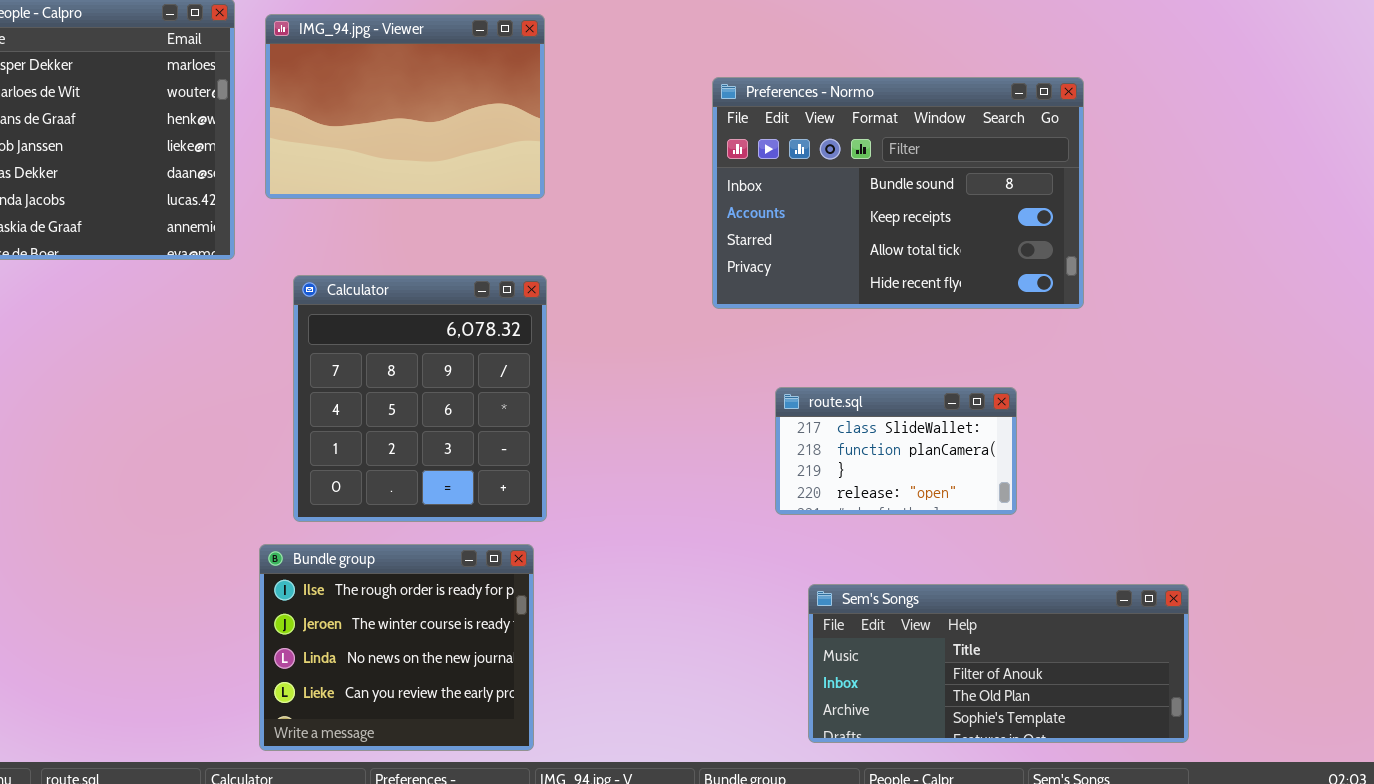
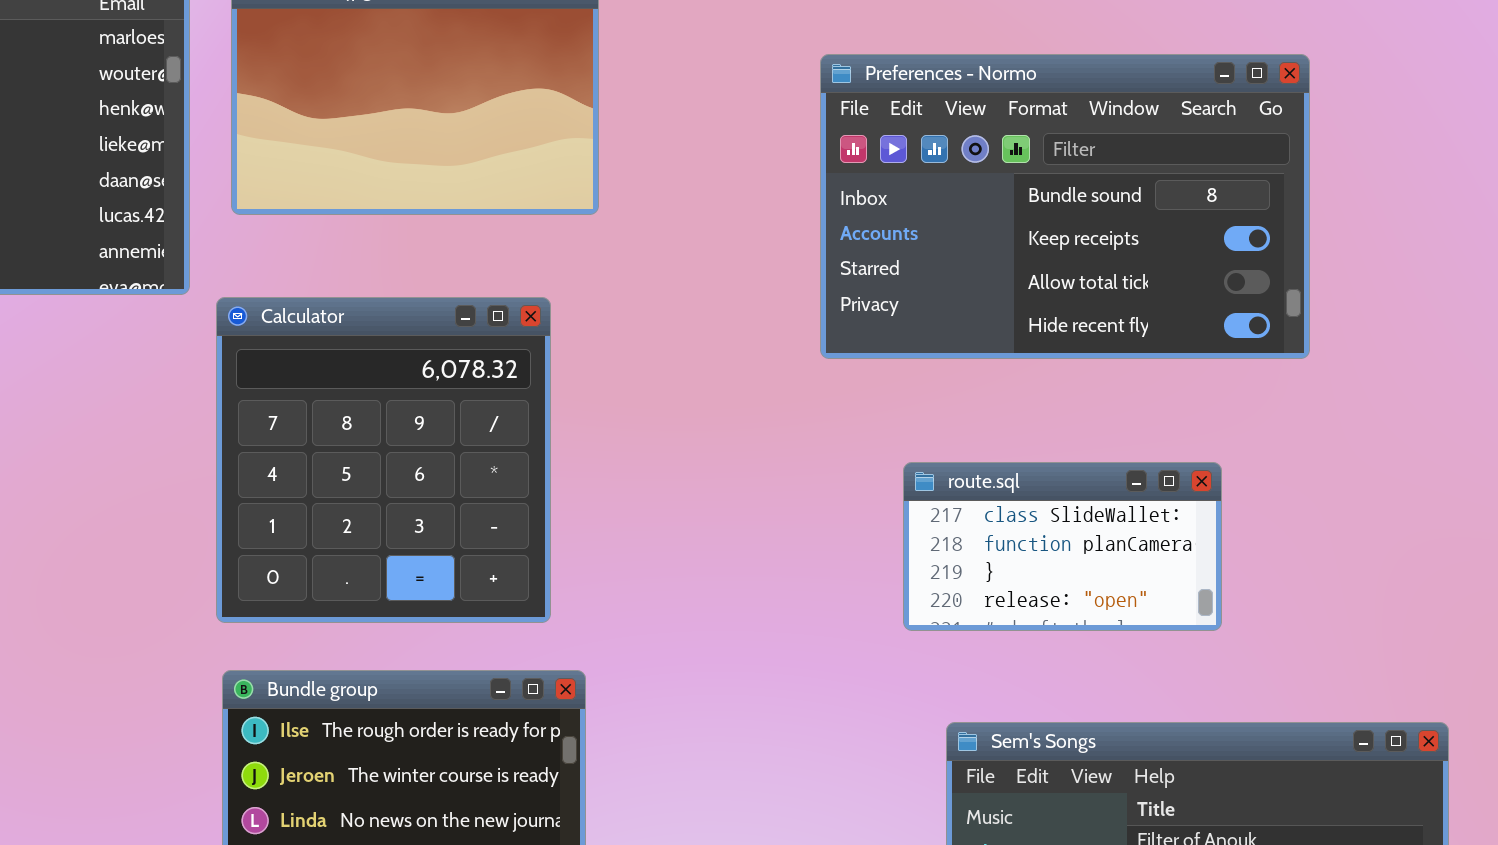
Calculator: [293,275,547,522] -> [216,297,551,623], moved

